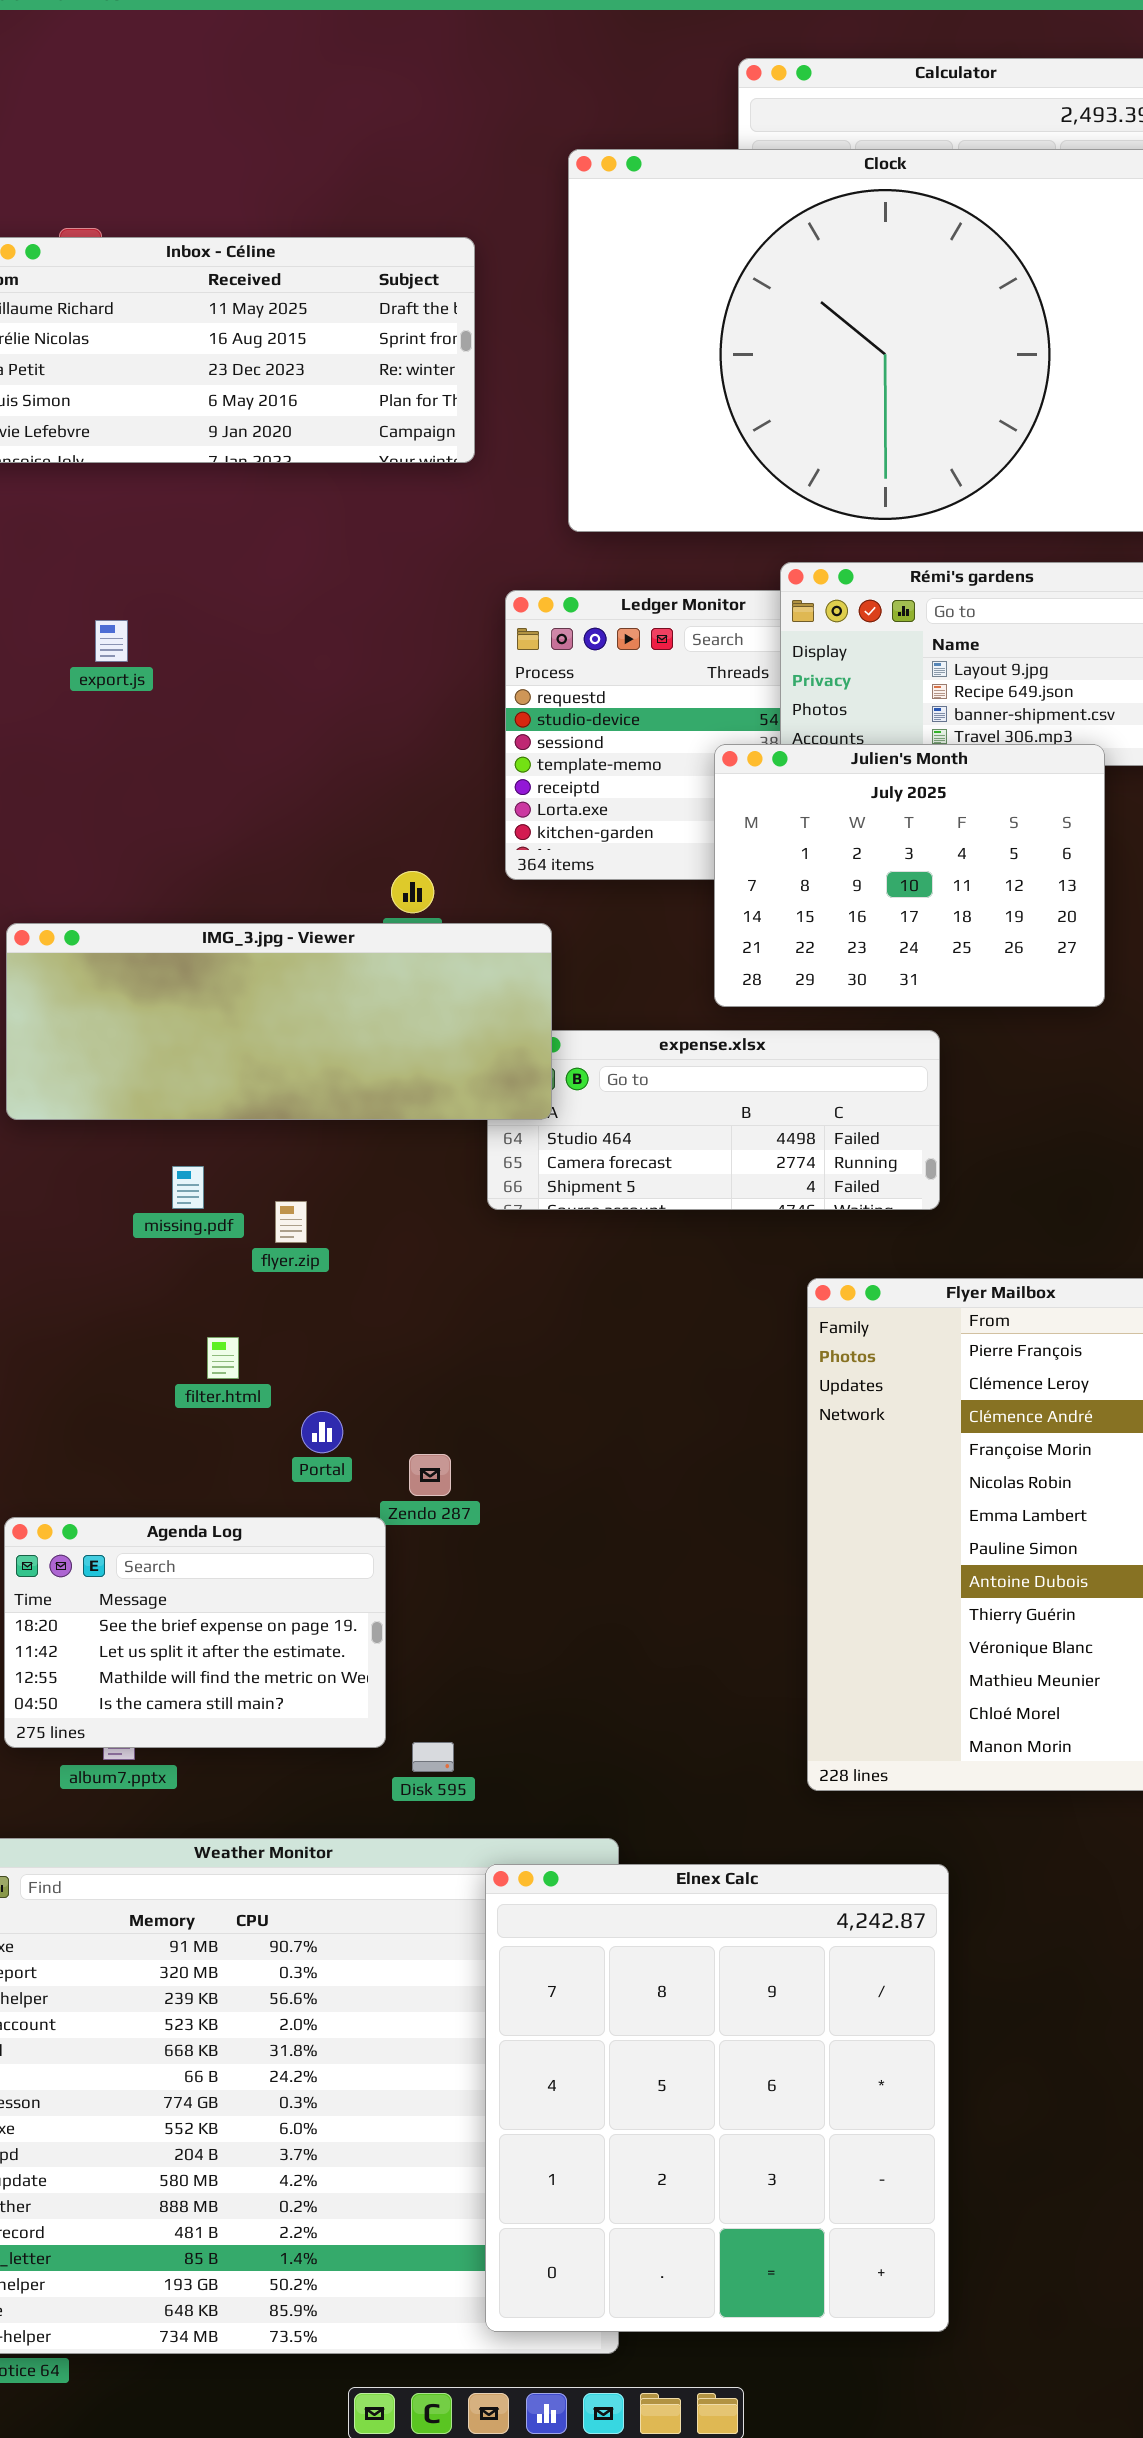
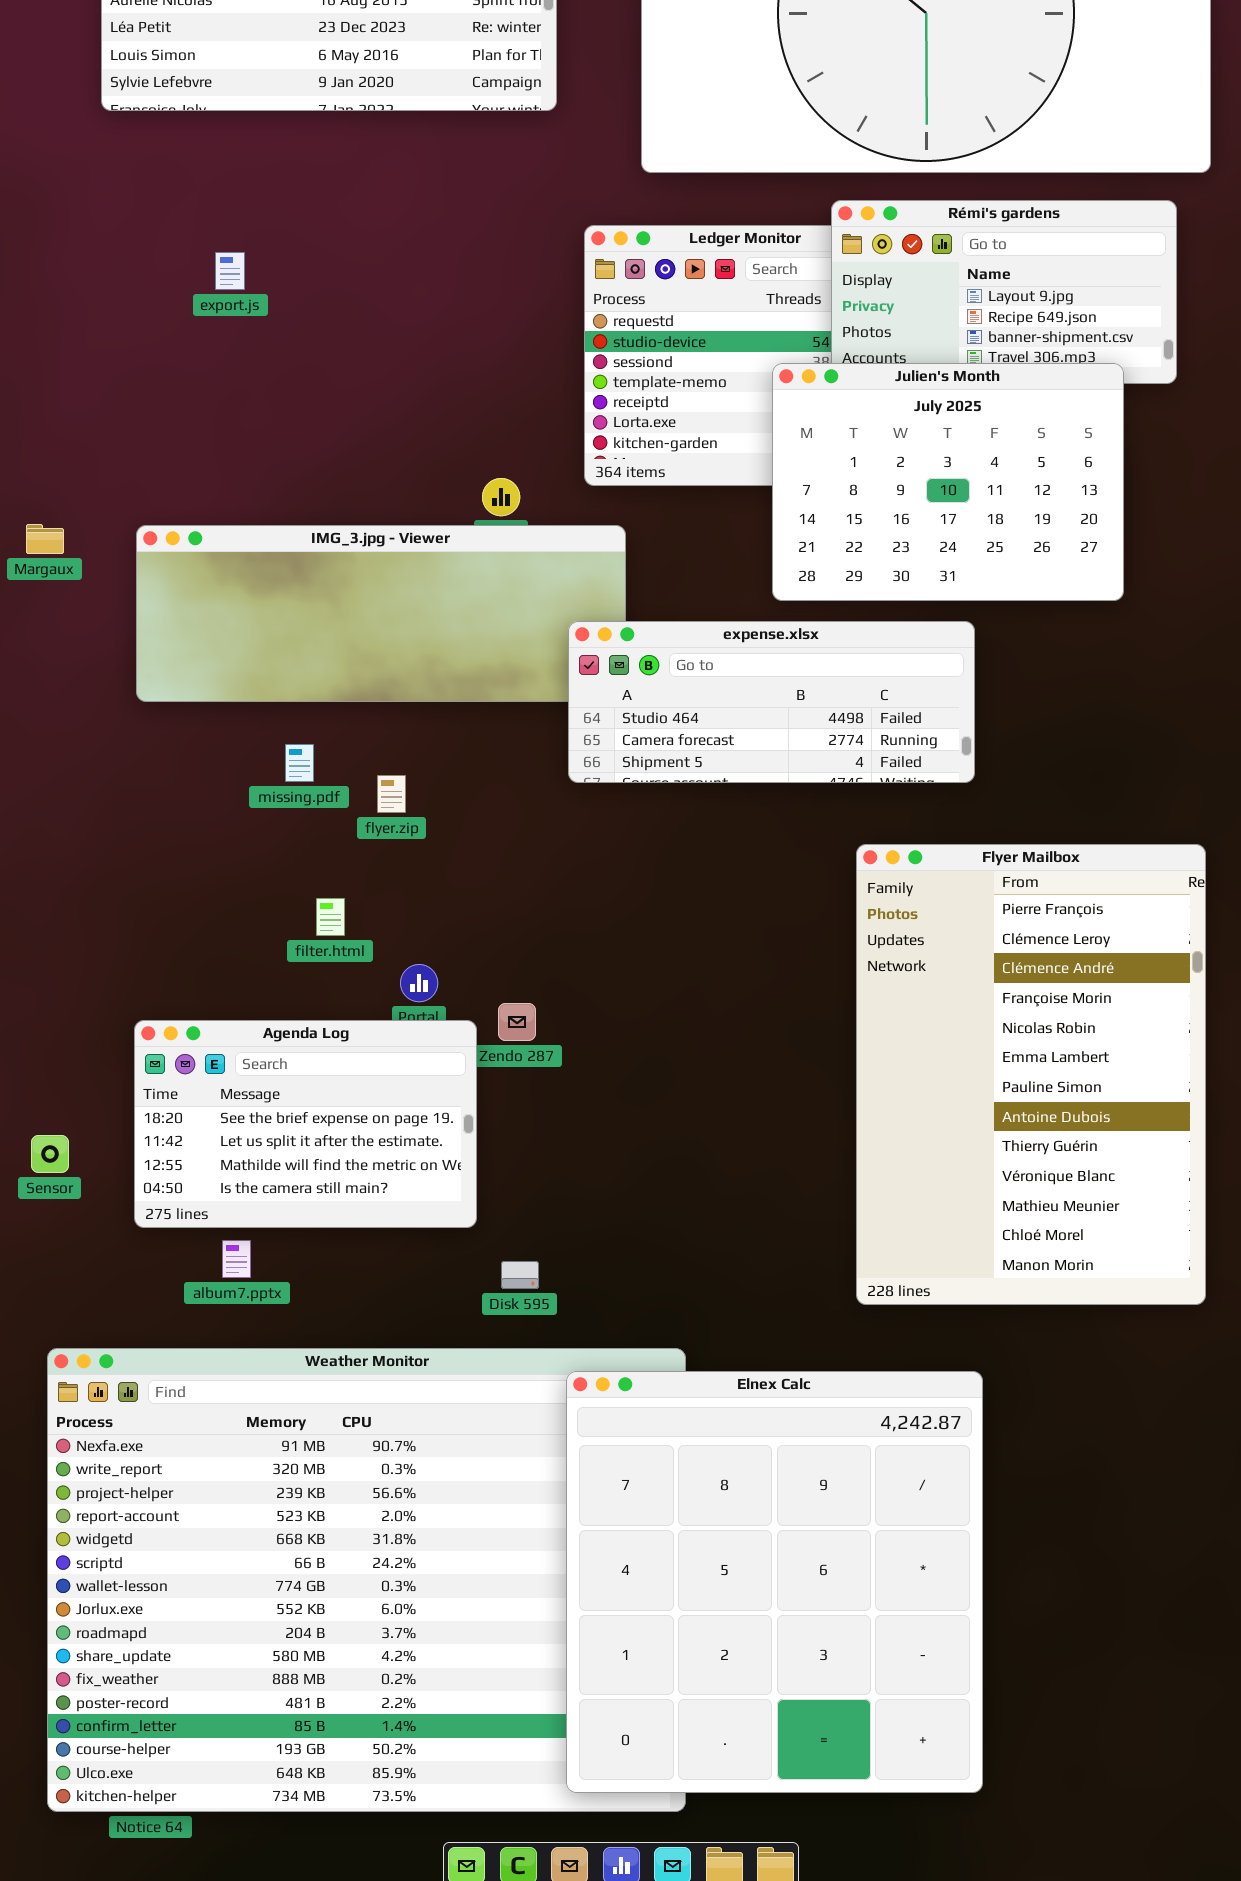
expense.xlsx: [487,1030,940,1210] -> [568,621,975,783], raised
Agenda Log: [4,1517,386,1748] -> [134,1020,477,1228], moved

